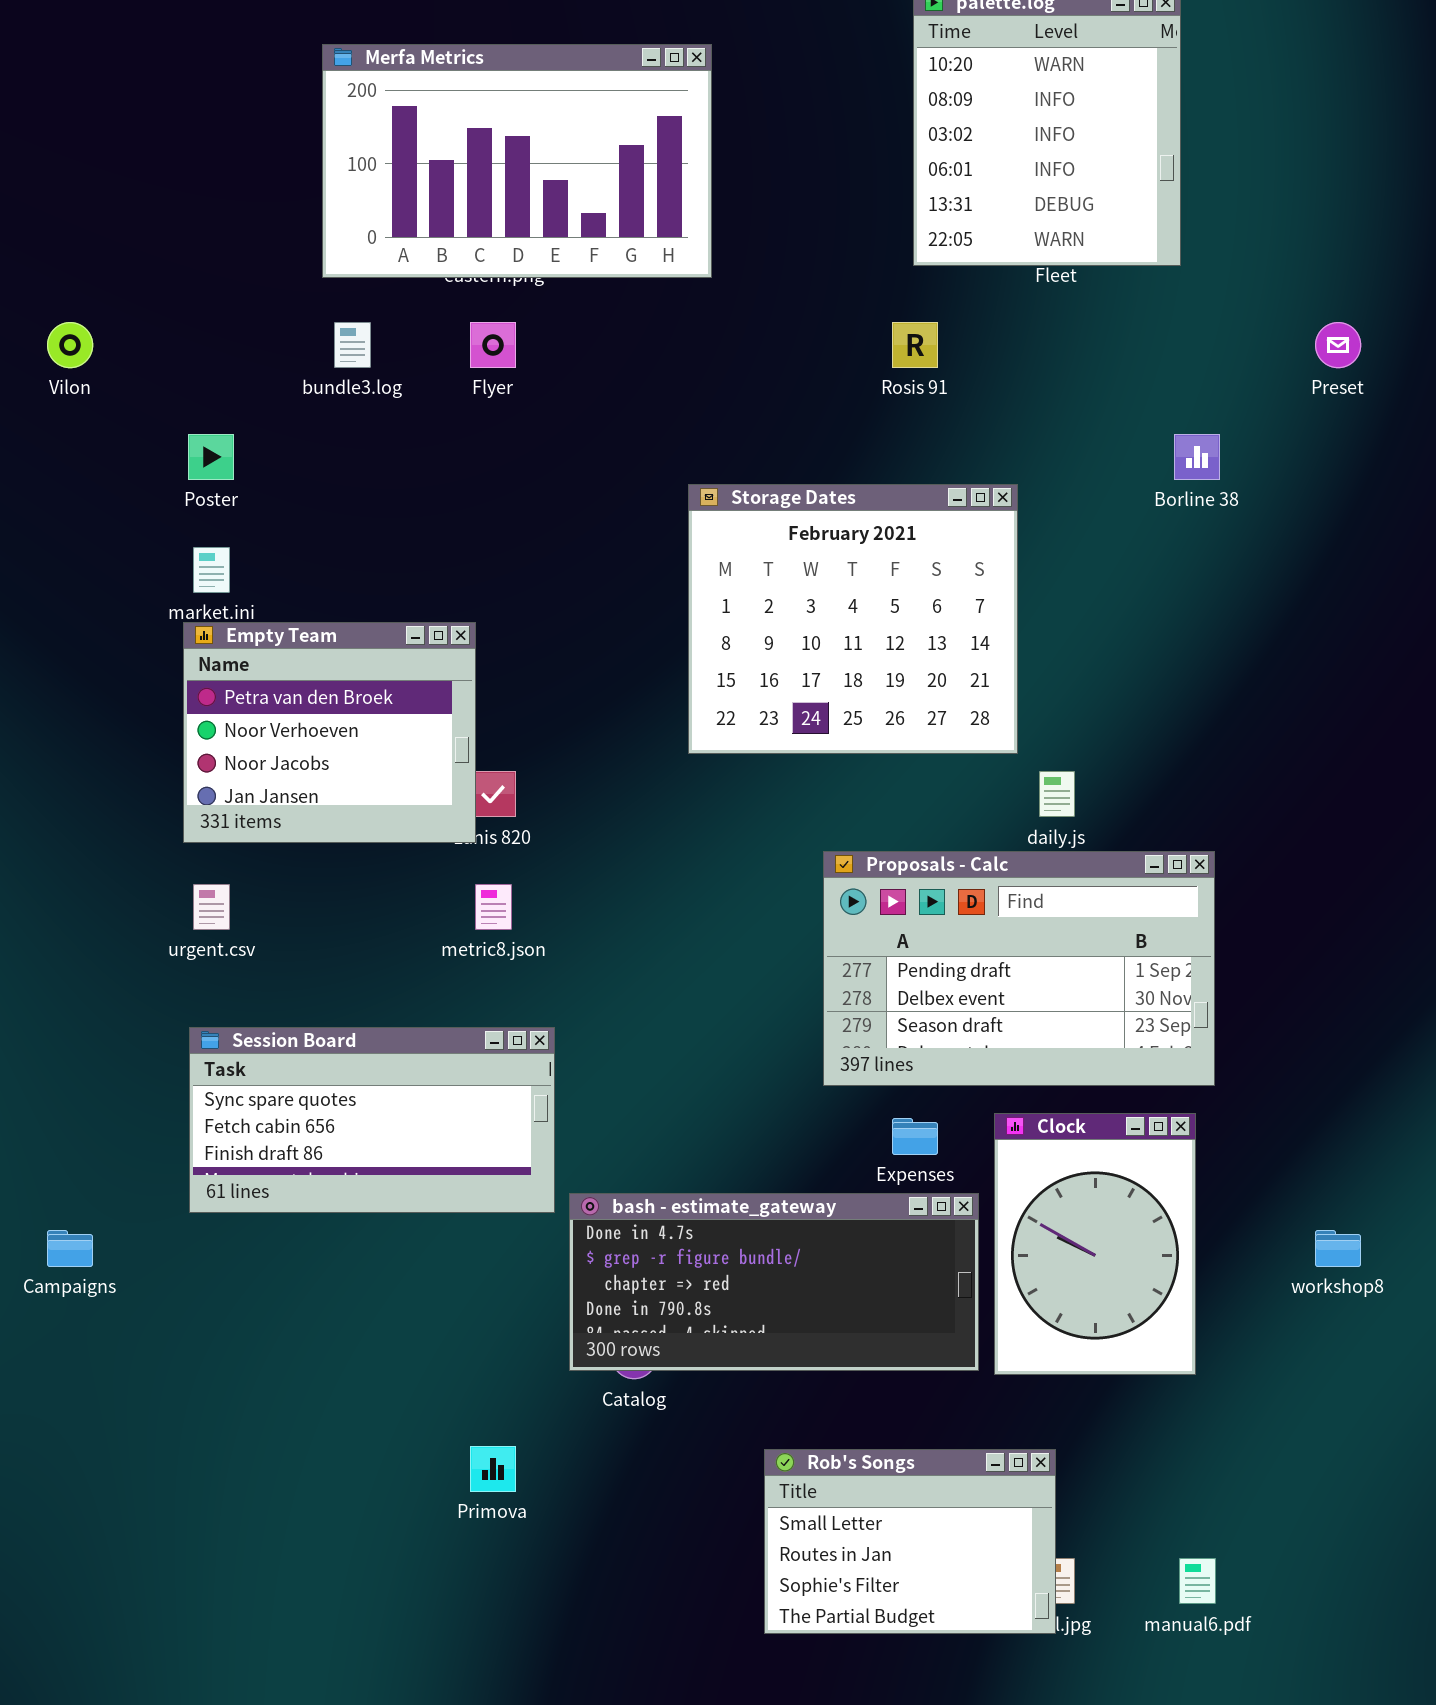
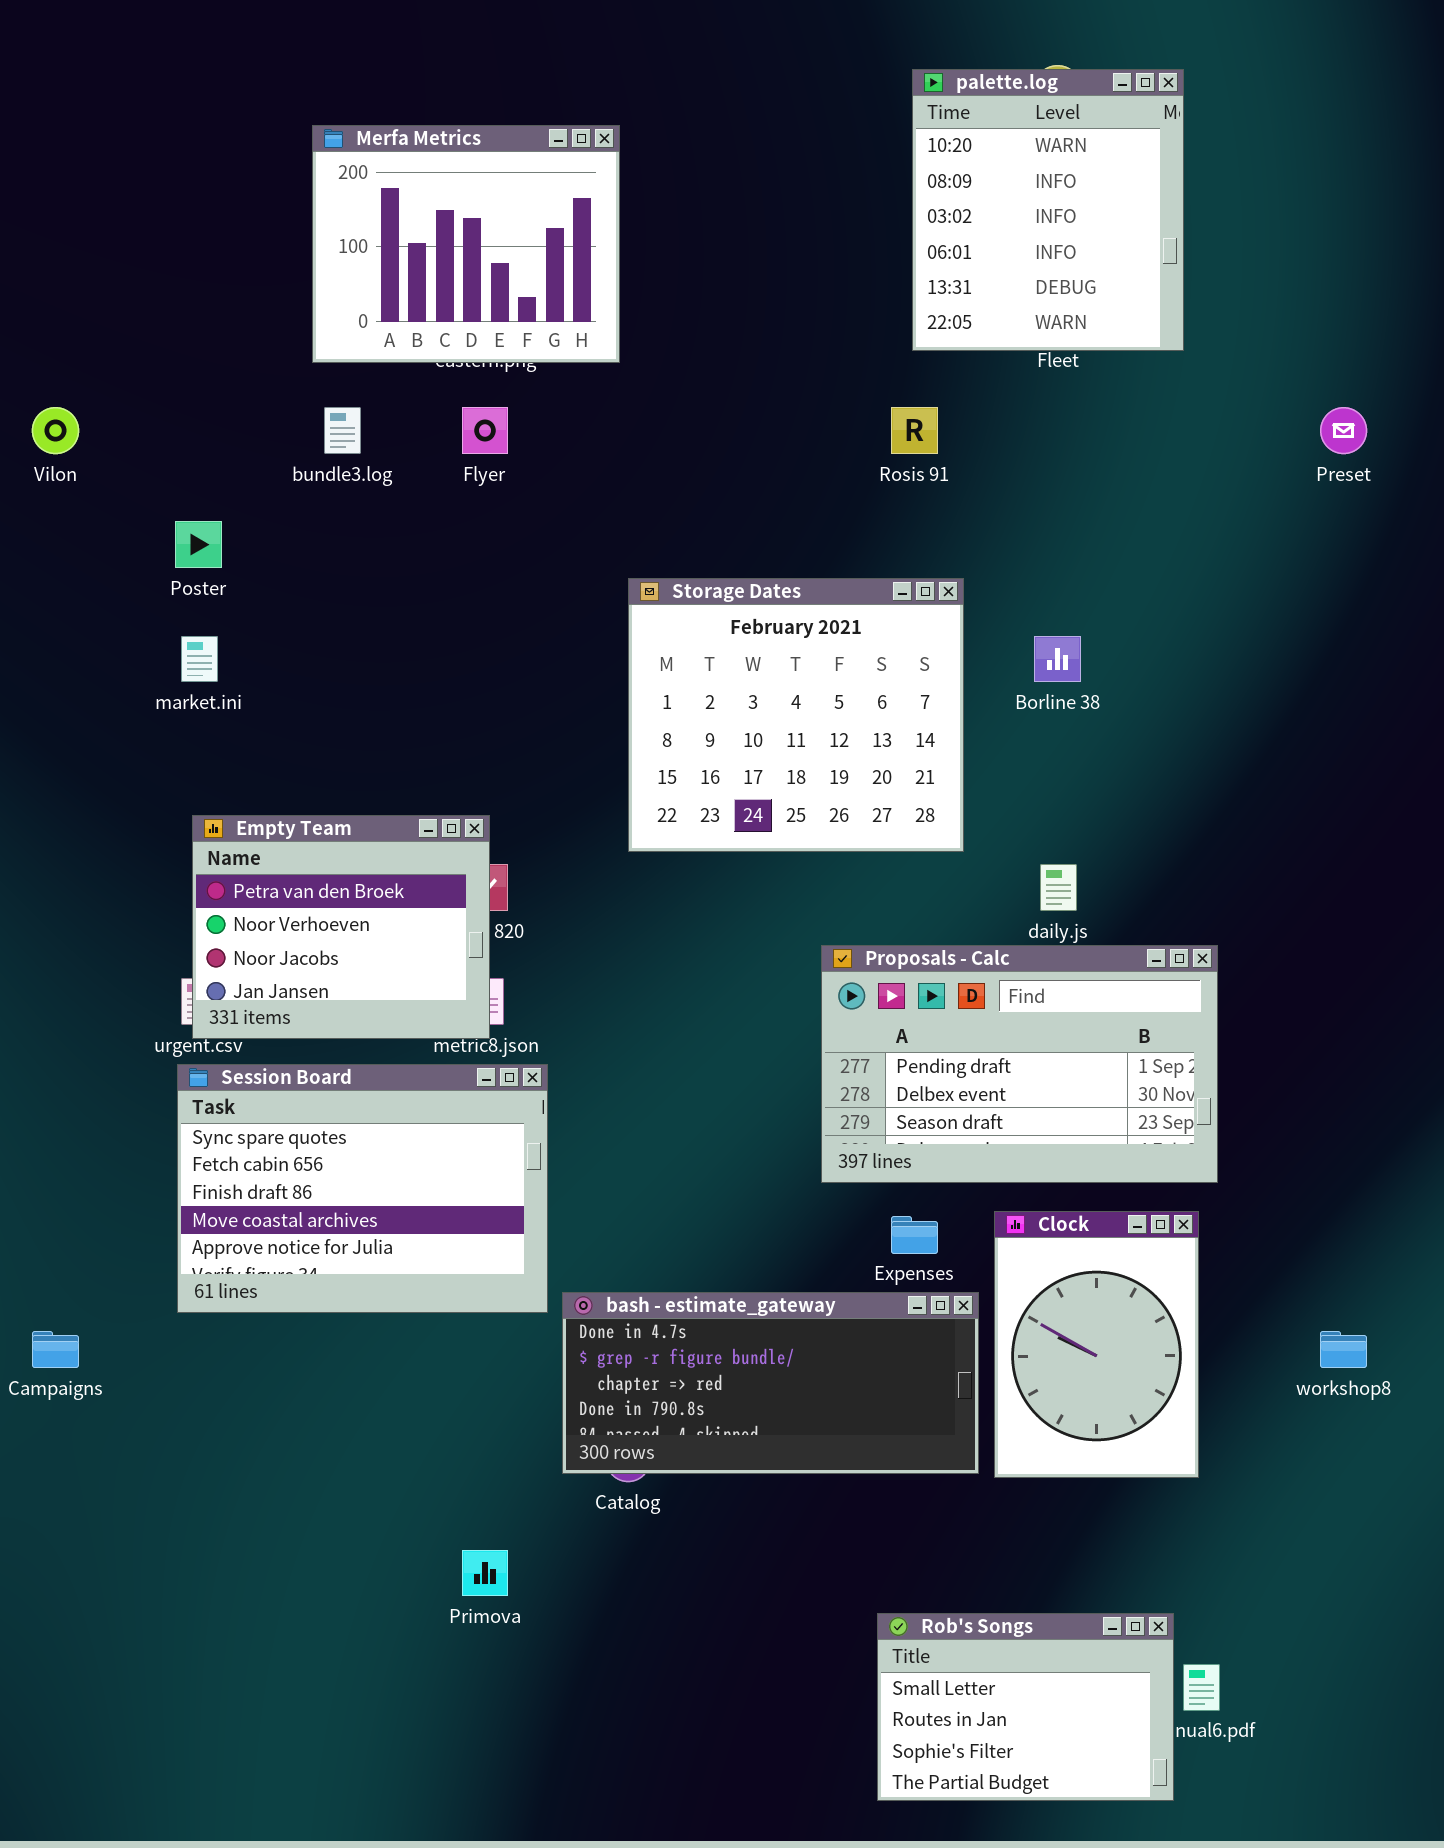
Merfa Metrics: [322,44,712,278] -> [312,125,620,363], resized
Borline 38: [1174,434,1220,480] -> [1034,636,1081,682], moved
Storage Dates: [688,484,1018,754] -> [628,578,964,852], moved
Empty Team: [183,622,476,843] -> [192,815,490,1039], moved
Session Board: [189,1027,555,1213] -> [177,1064,548,1313], resized
Rob's Songs: [764,1449,1056,1634] -> [877,1613,1174,1801], moved

